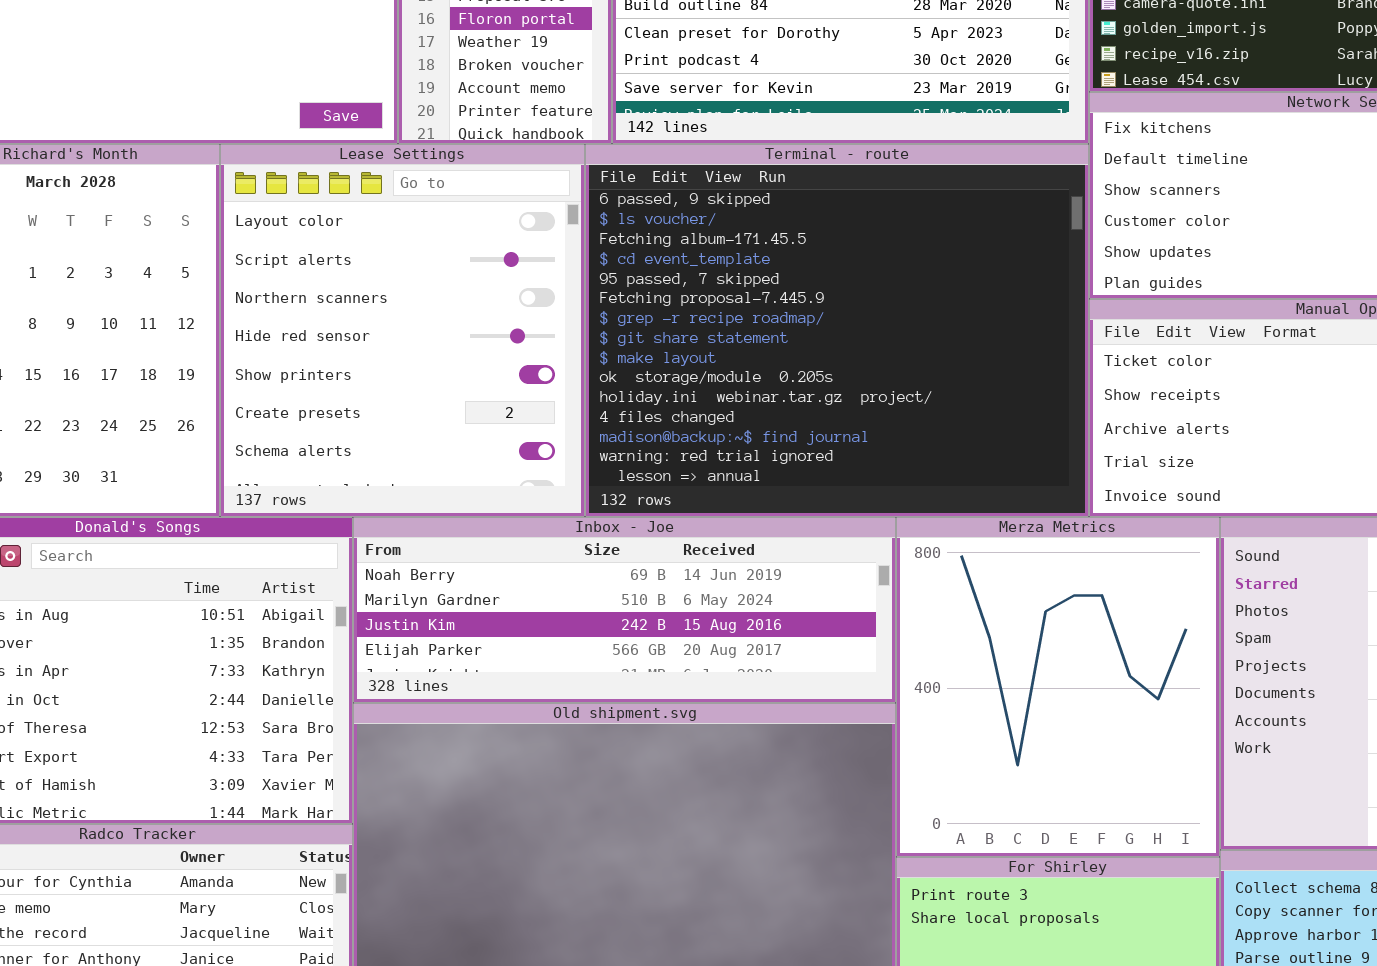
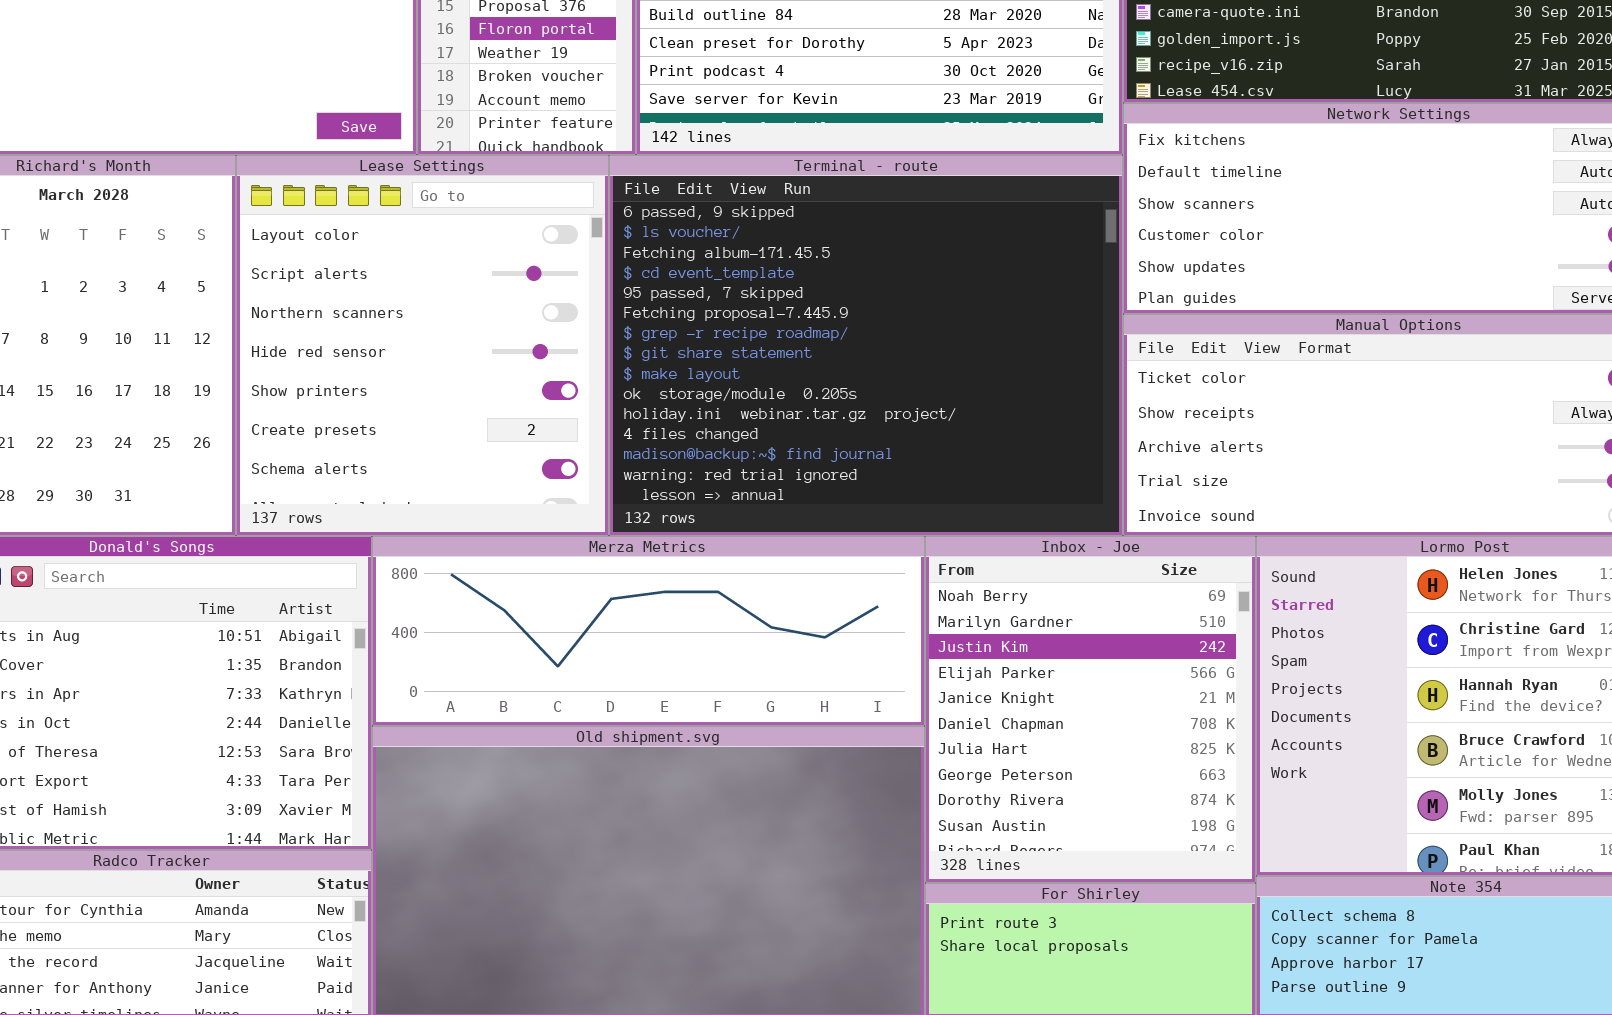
Inbox - Joe: [353,517,896,703] -> [925,536,1256,883], moved, resized
Merza Metrics: [896,517,1220,857] -> [372,536,925,726], moved, resized

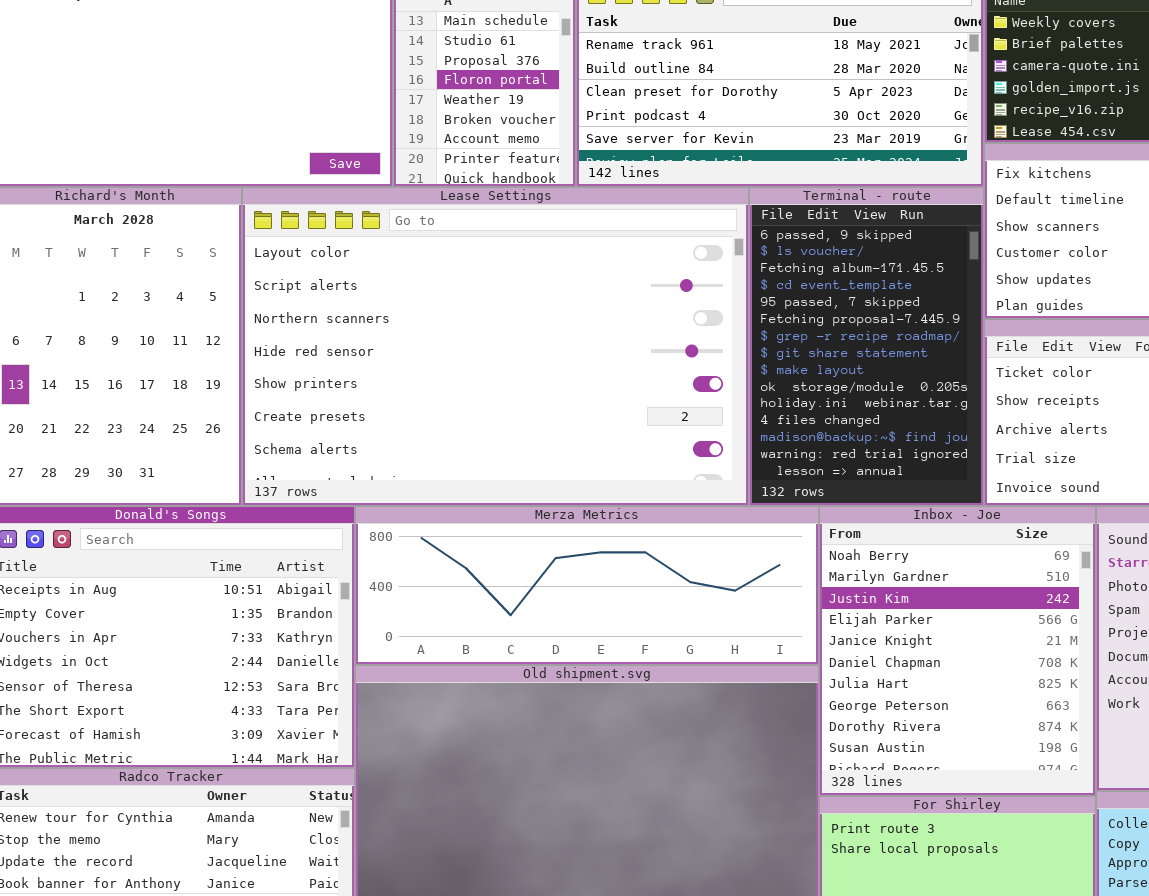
Lease Settings: [236,155,609,536] -> [242,187,749,506], resized
Terminal - route: [609,155,1123,536] -> [749,187,984,506], resized

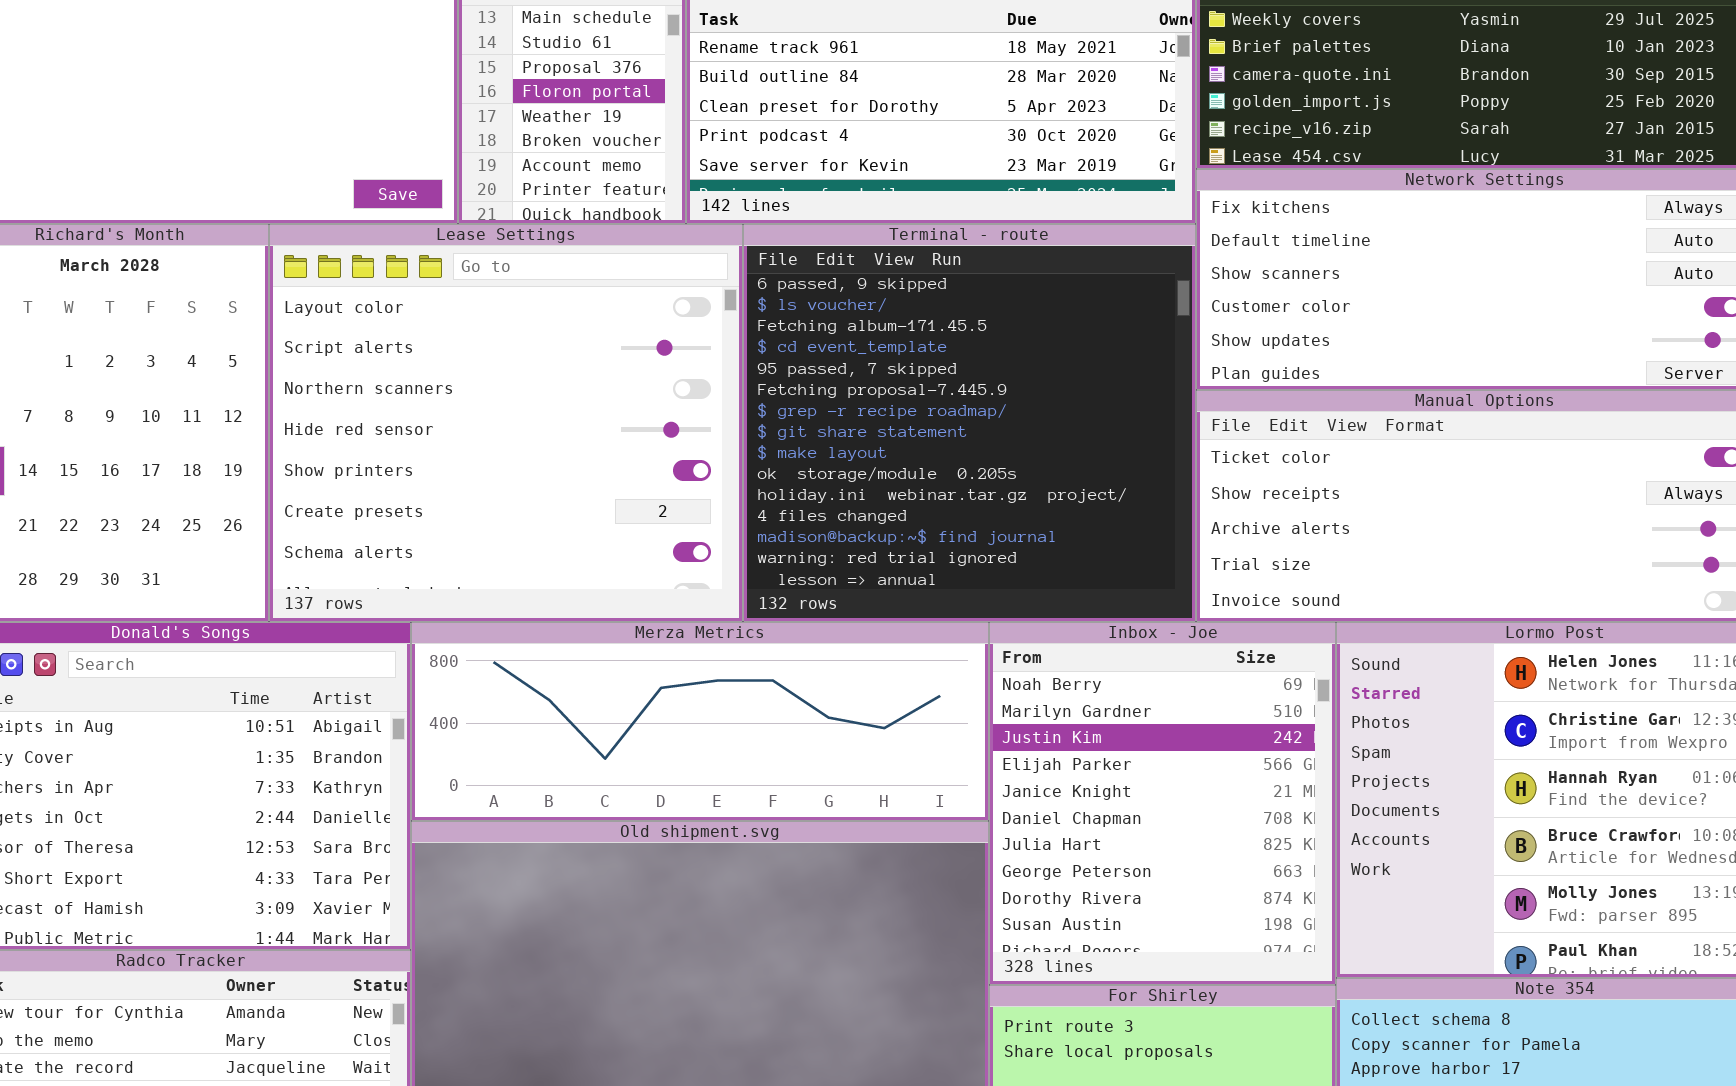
Lease Settings: [242,187,749,506] -> [269,224,743,622], resized
Terminal - route: [749,187,984,506] -> [743,224,1196,622], resized

